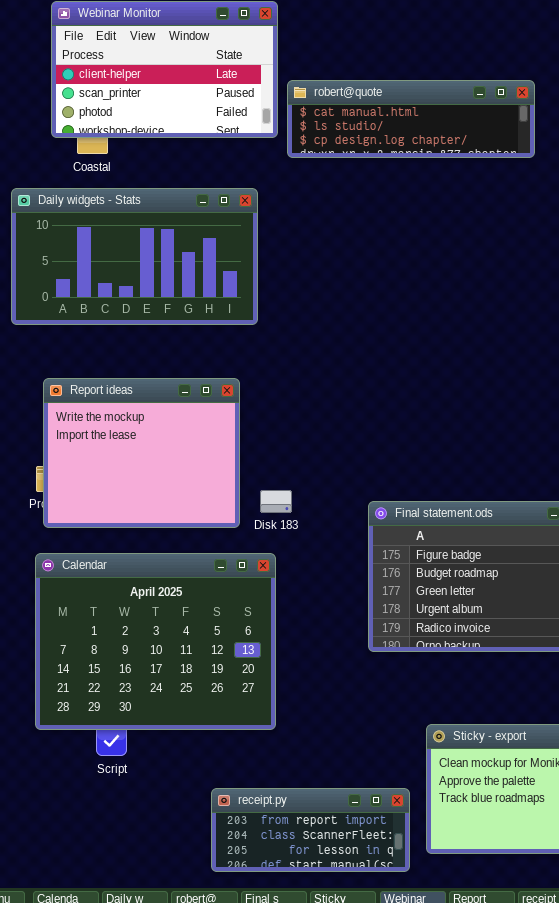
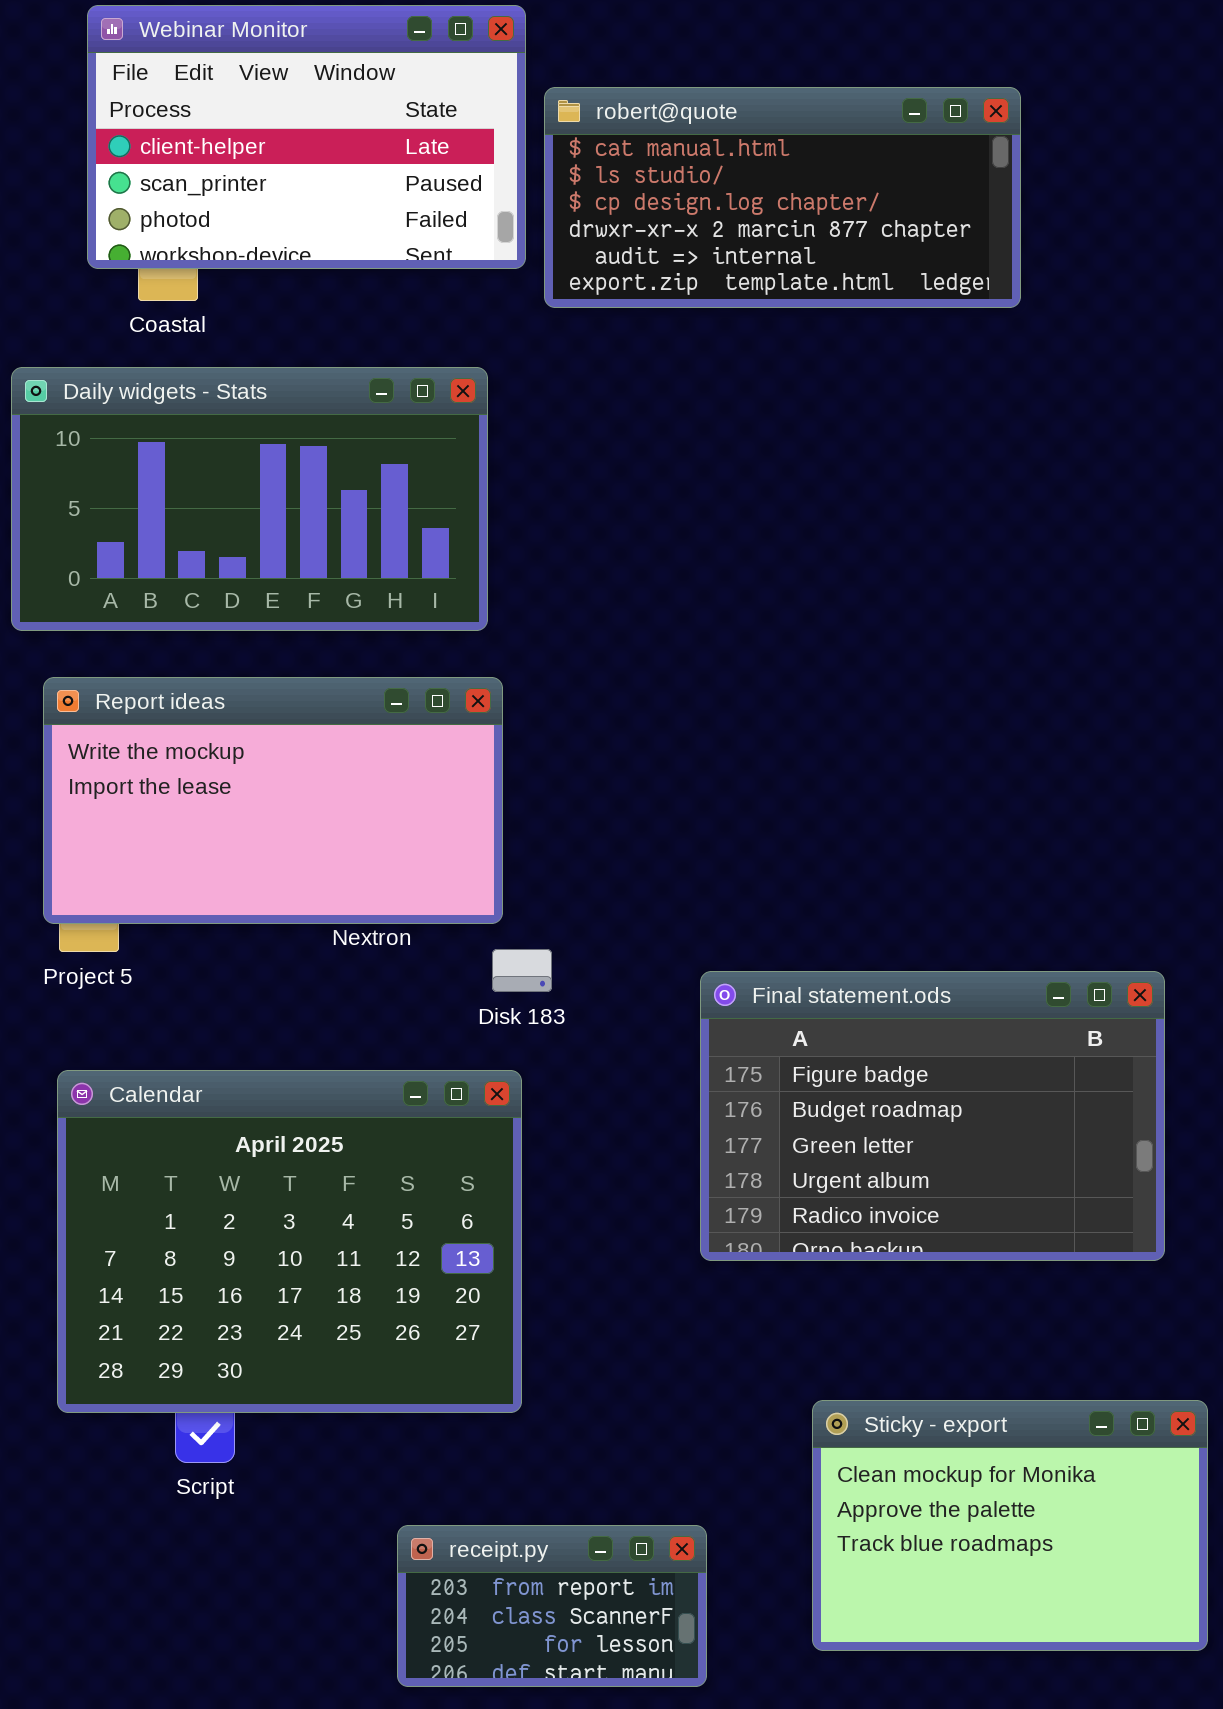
robert@quote: [287,80,535,158] -> [544,87,1021,308], resized
Report ideas: [43,378,240,528] -> [43,677,503,924], moved, resized
receipt.py: [211,788,410,872] -> [397,1525,707,1687], resized

